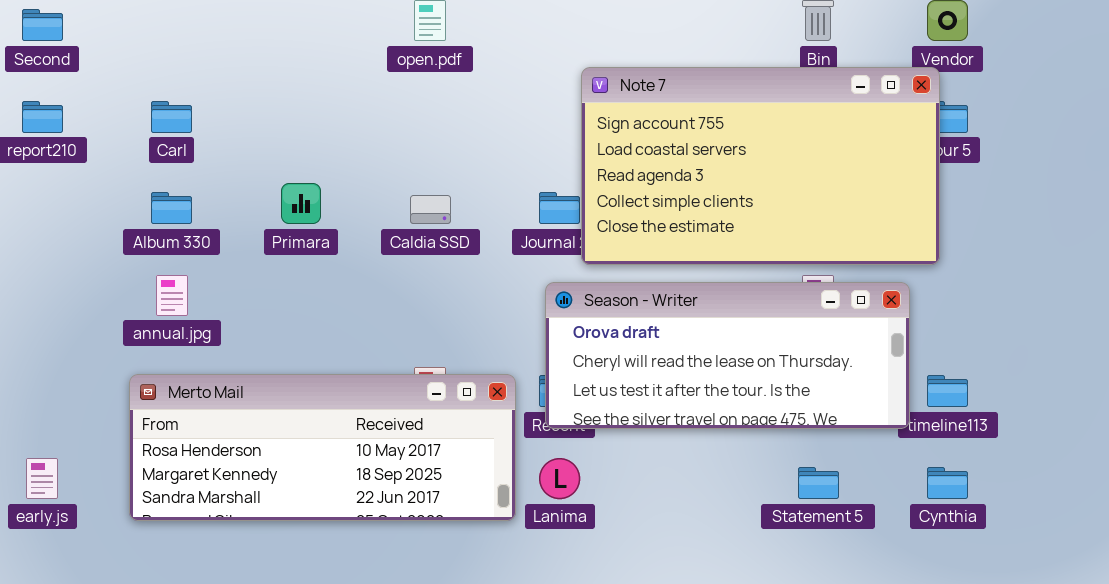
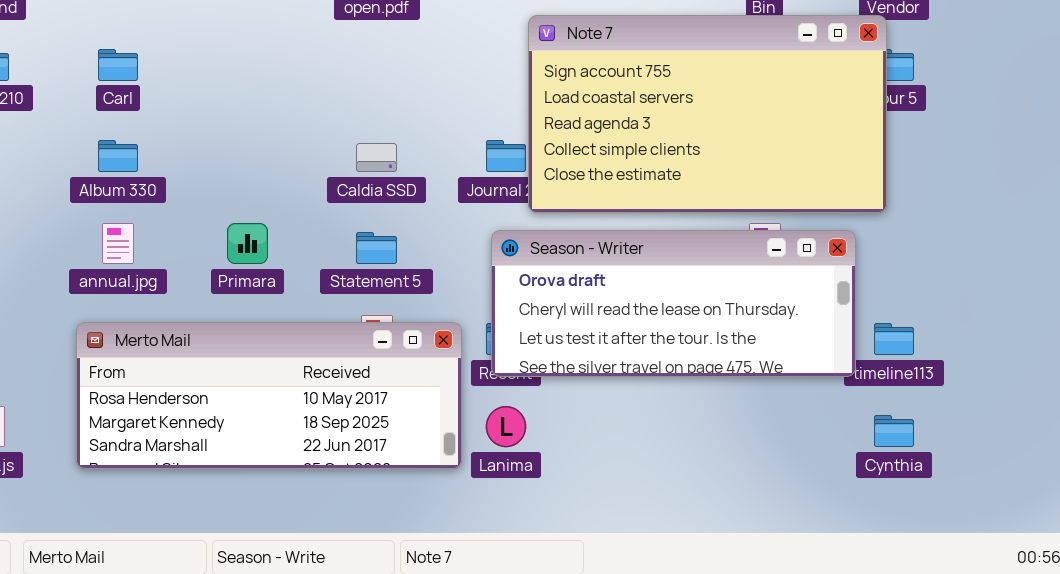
Primara: [281,183,321,224] -> [227,223,268,264], moved
Statement 5: [798,467,839,499] -> [356,232,397,264], moved

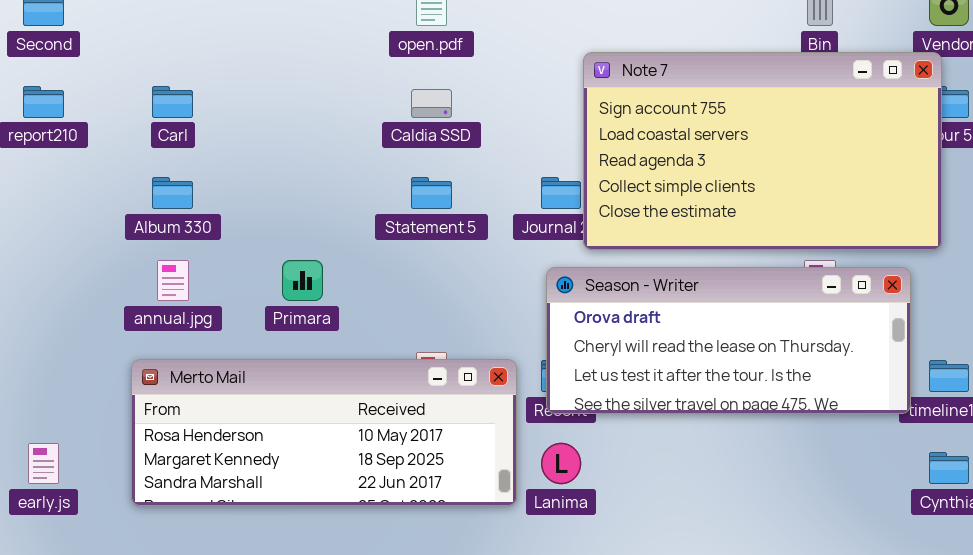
Caldia SSD: [356,143,397,172] -> [411,89,452,118], moved
Statement 5: [356,232,397,264] -> [411,177,452,209], moved

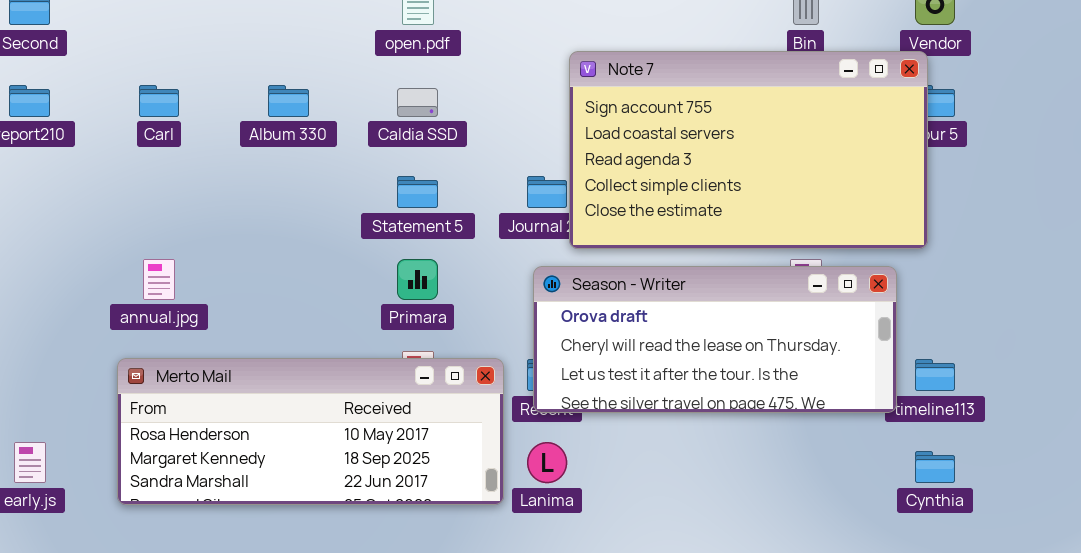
Album 330: [152,177,193,209] -> [268,85,309,117], moved
Primara: [282,260,323,301] -> [397,259,438,300], moved

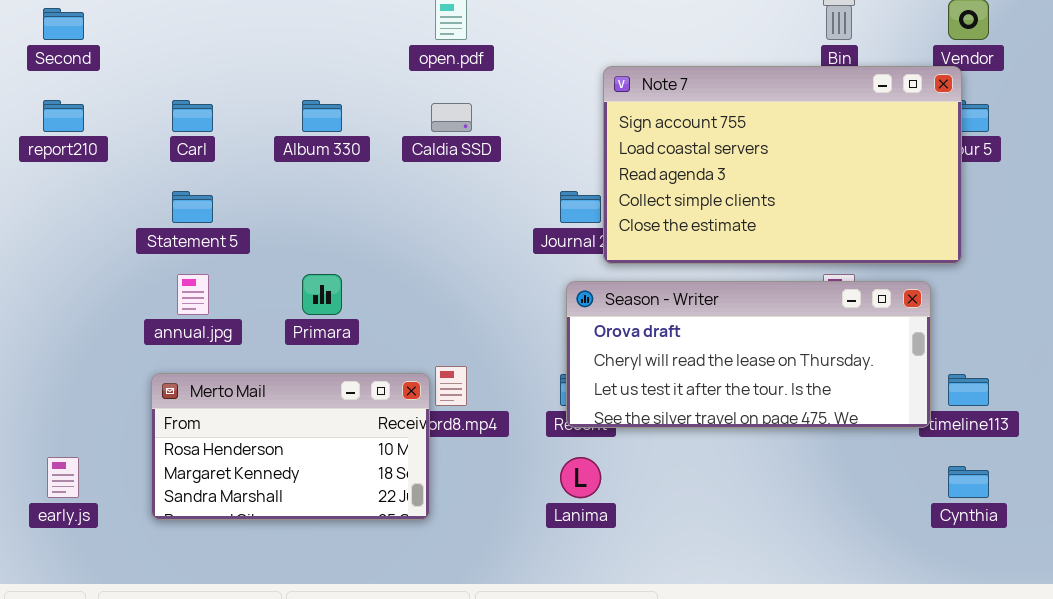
Statement 5: [397,176,438,208] -> [172,191,213,223], moved
Primara: [397,259,438,300] -> [302,274,342,315], moved
Merto Mail: [117,358,504,505] -> [151,373,430,520], resized

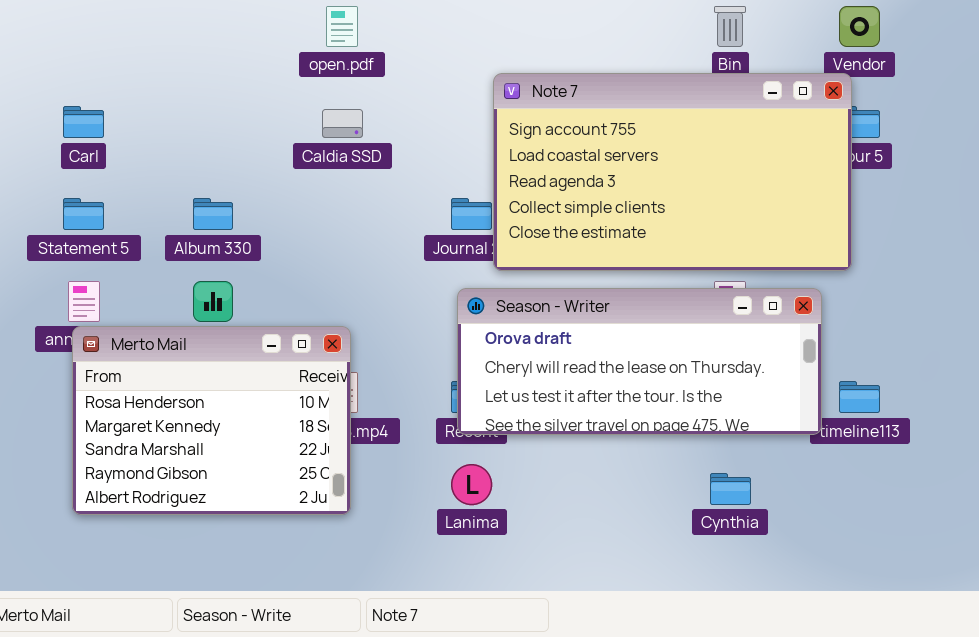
Album 330: [302,100,342,132] -> [193,198,233,230], moved
Merto Mail: [151,373,430,520] -> [72,326,351,515], moved, resized
Cynthia: [948,466,989,498] -> [710,473,751,505], moved

